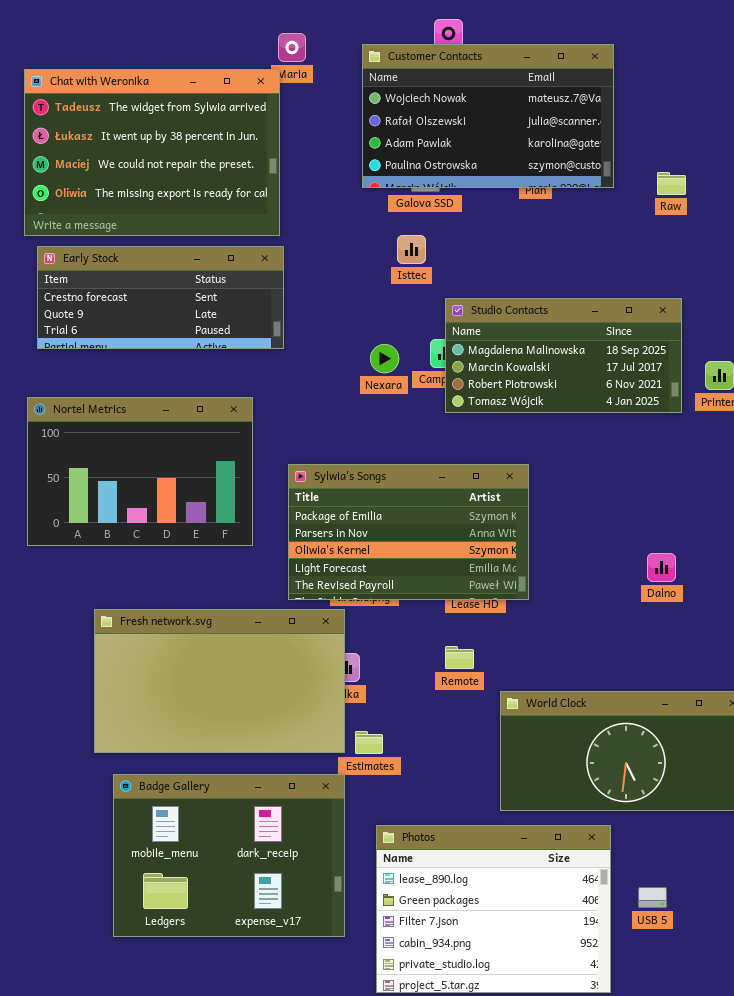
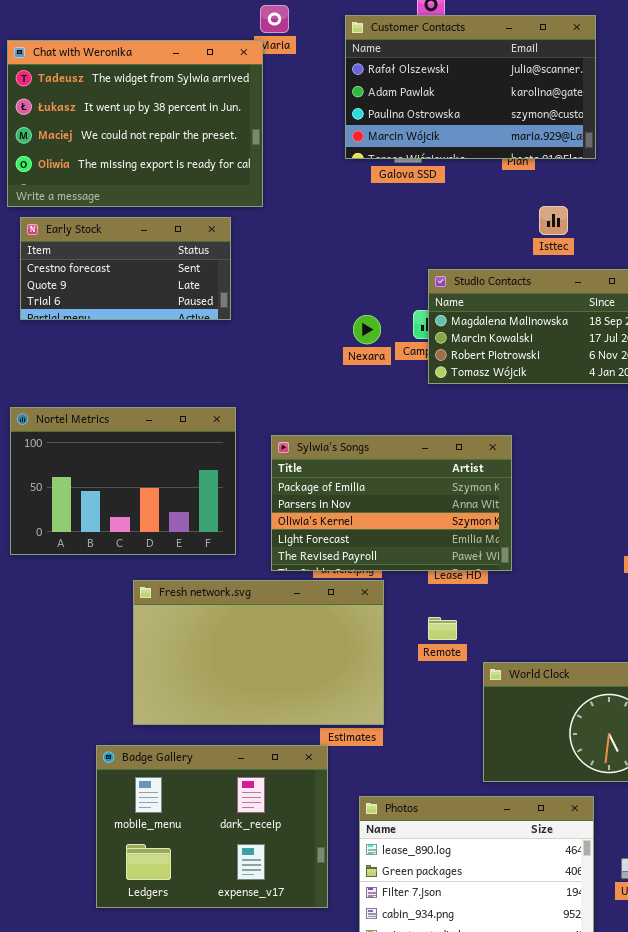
Customer Contacts: [362,44,614,188] -> [345,15,596,159], scrolled down 1 row
Isttec: [397,235,426,264] -> [539,206,568,235], moved
Early Stock: [37,246,284,349] -> [20,217,231,320], resized
Nortel Metrics: [27,397,253,546] -> [10,407,236,555], moved
Fresh network.svg: [94,609,345,753] -> [133,580,384,725], moved

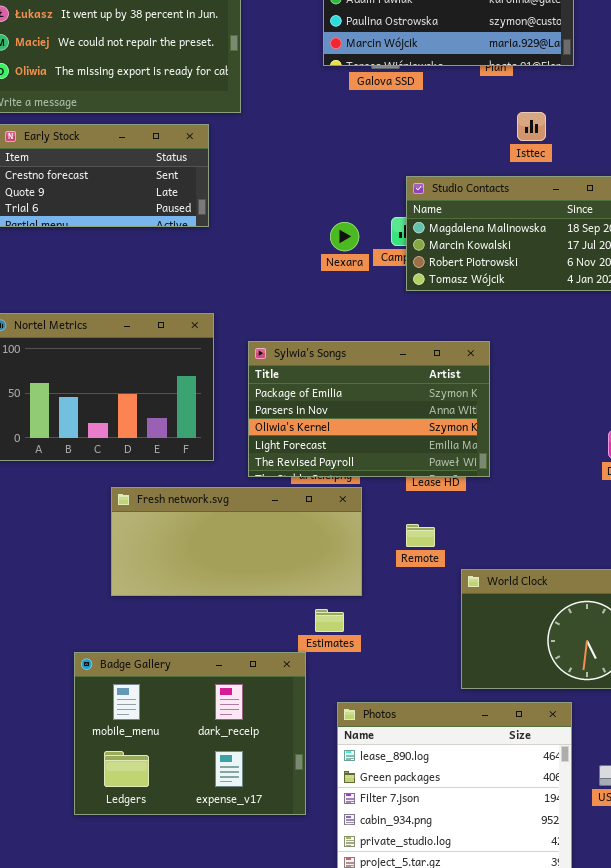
Fresh network.svg: [133,580,384,725] -> [111,487,362,596], resized

